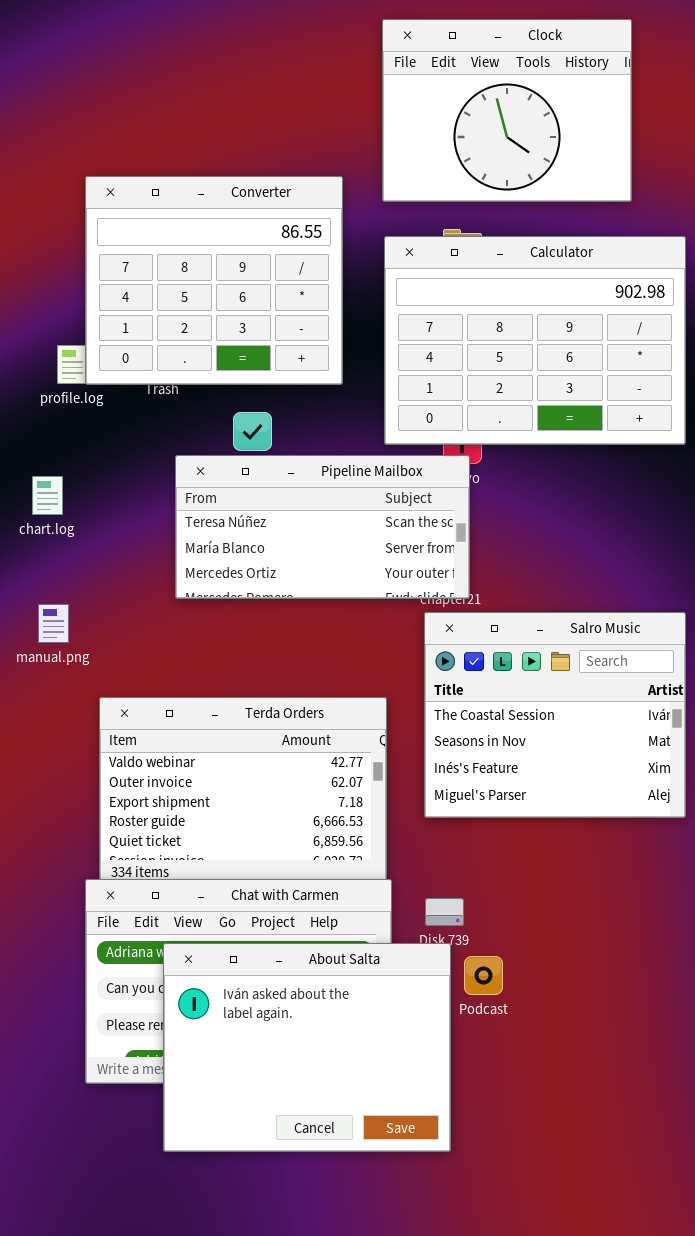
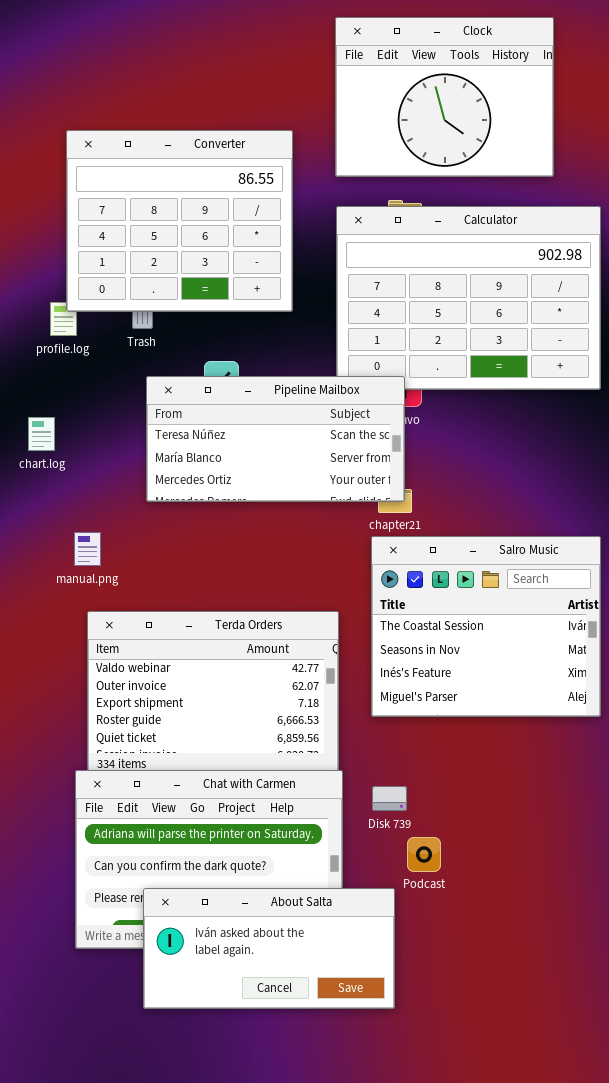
Converter: [85,176,343,385] -> [66,130,293,312], moved
Pipeline Mailbox: [175,455,470,599] -> [146,376,405,502], moved
manual.png: [38,604,69,643] -> [74,532,101,566], moved
About Salta: [163,943,451,1152] -> [143,888,395,1009], resized

